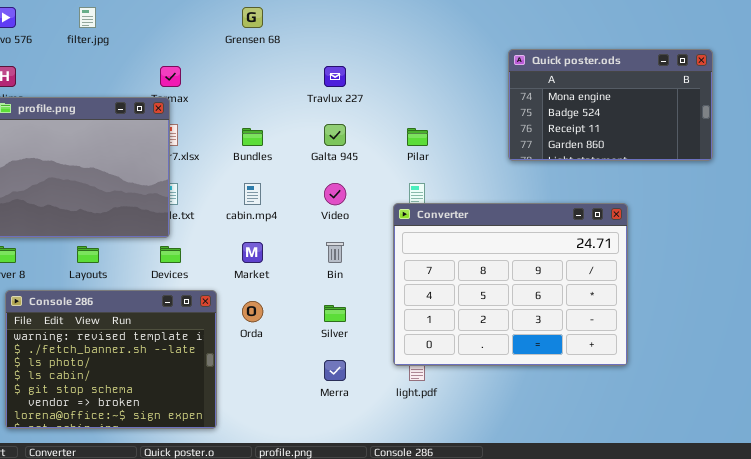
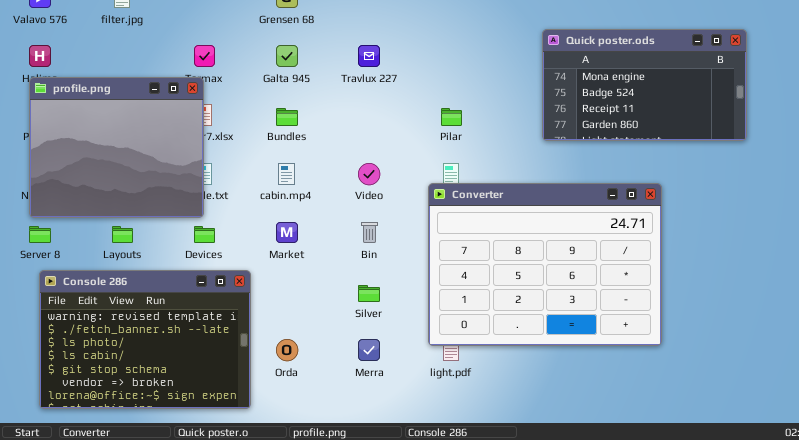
Galta 945: [324,124,346,146] -> [276,45,298,67], moved
Orda: [242,301,263,322] -> [276,339,298,361], moved

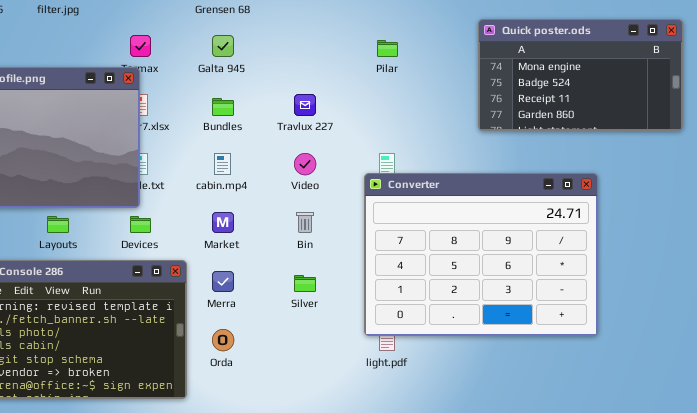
Travlux 227: [358,45,380,67] -> [294,94,316,116], moved
Pilar: [441,108,462,126] -> [377,40,398,57], moved
Merra: [358,339,380,361] -> [212,271,234,292], moved

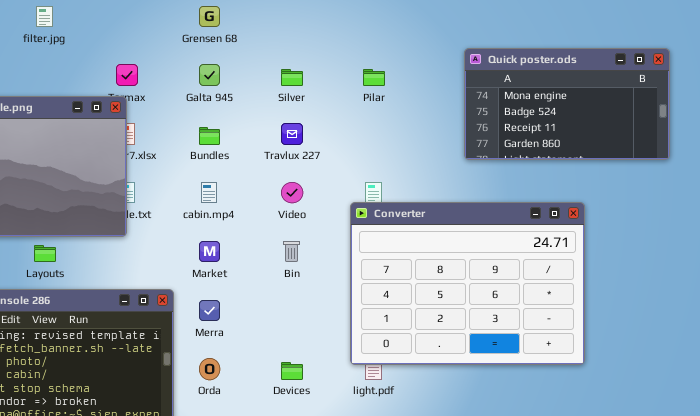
Devices: [130,216,151,233] -> [281,362,303,380], moved
Silver: [294,275,316,292] -> [281,69,303,86], moved

